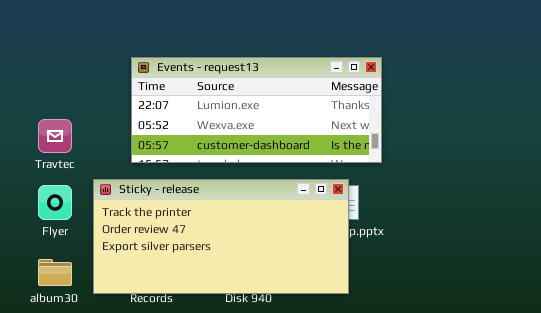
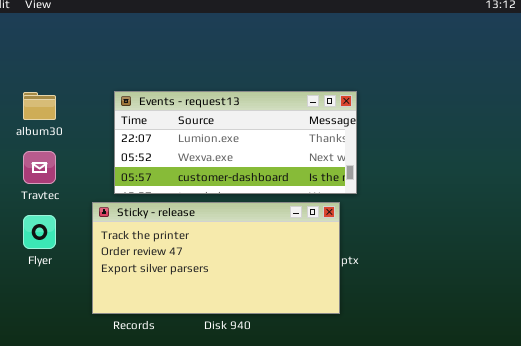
Sticky - release: [93,179,349,294] -> [92,202,340,314], moved
album30: [38,259,72,286] -> [23,92,56,120], moved

